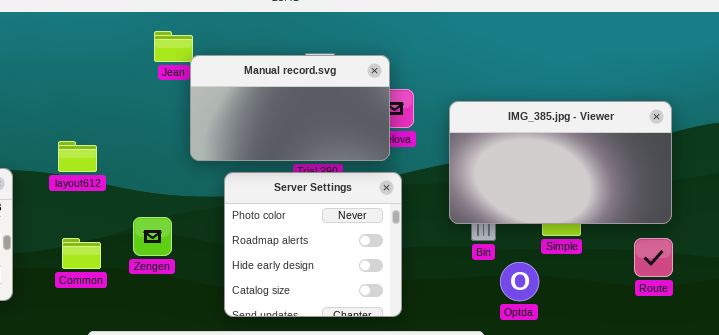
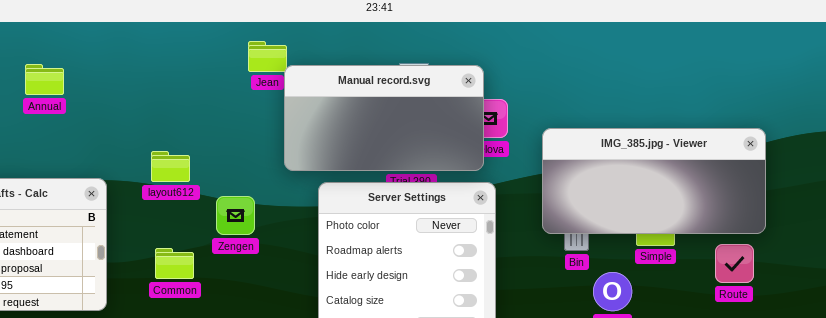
IMG_385.jpg - Viewer: [449,101,672,224] -> [542,128,766,234], resized
Zengen: [133,217,172,256] -> [216,196,255,235], moved
Route: [634,238,673,277] -> [715,244,754,283], moved

